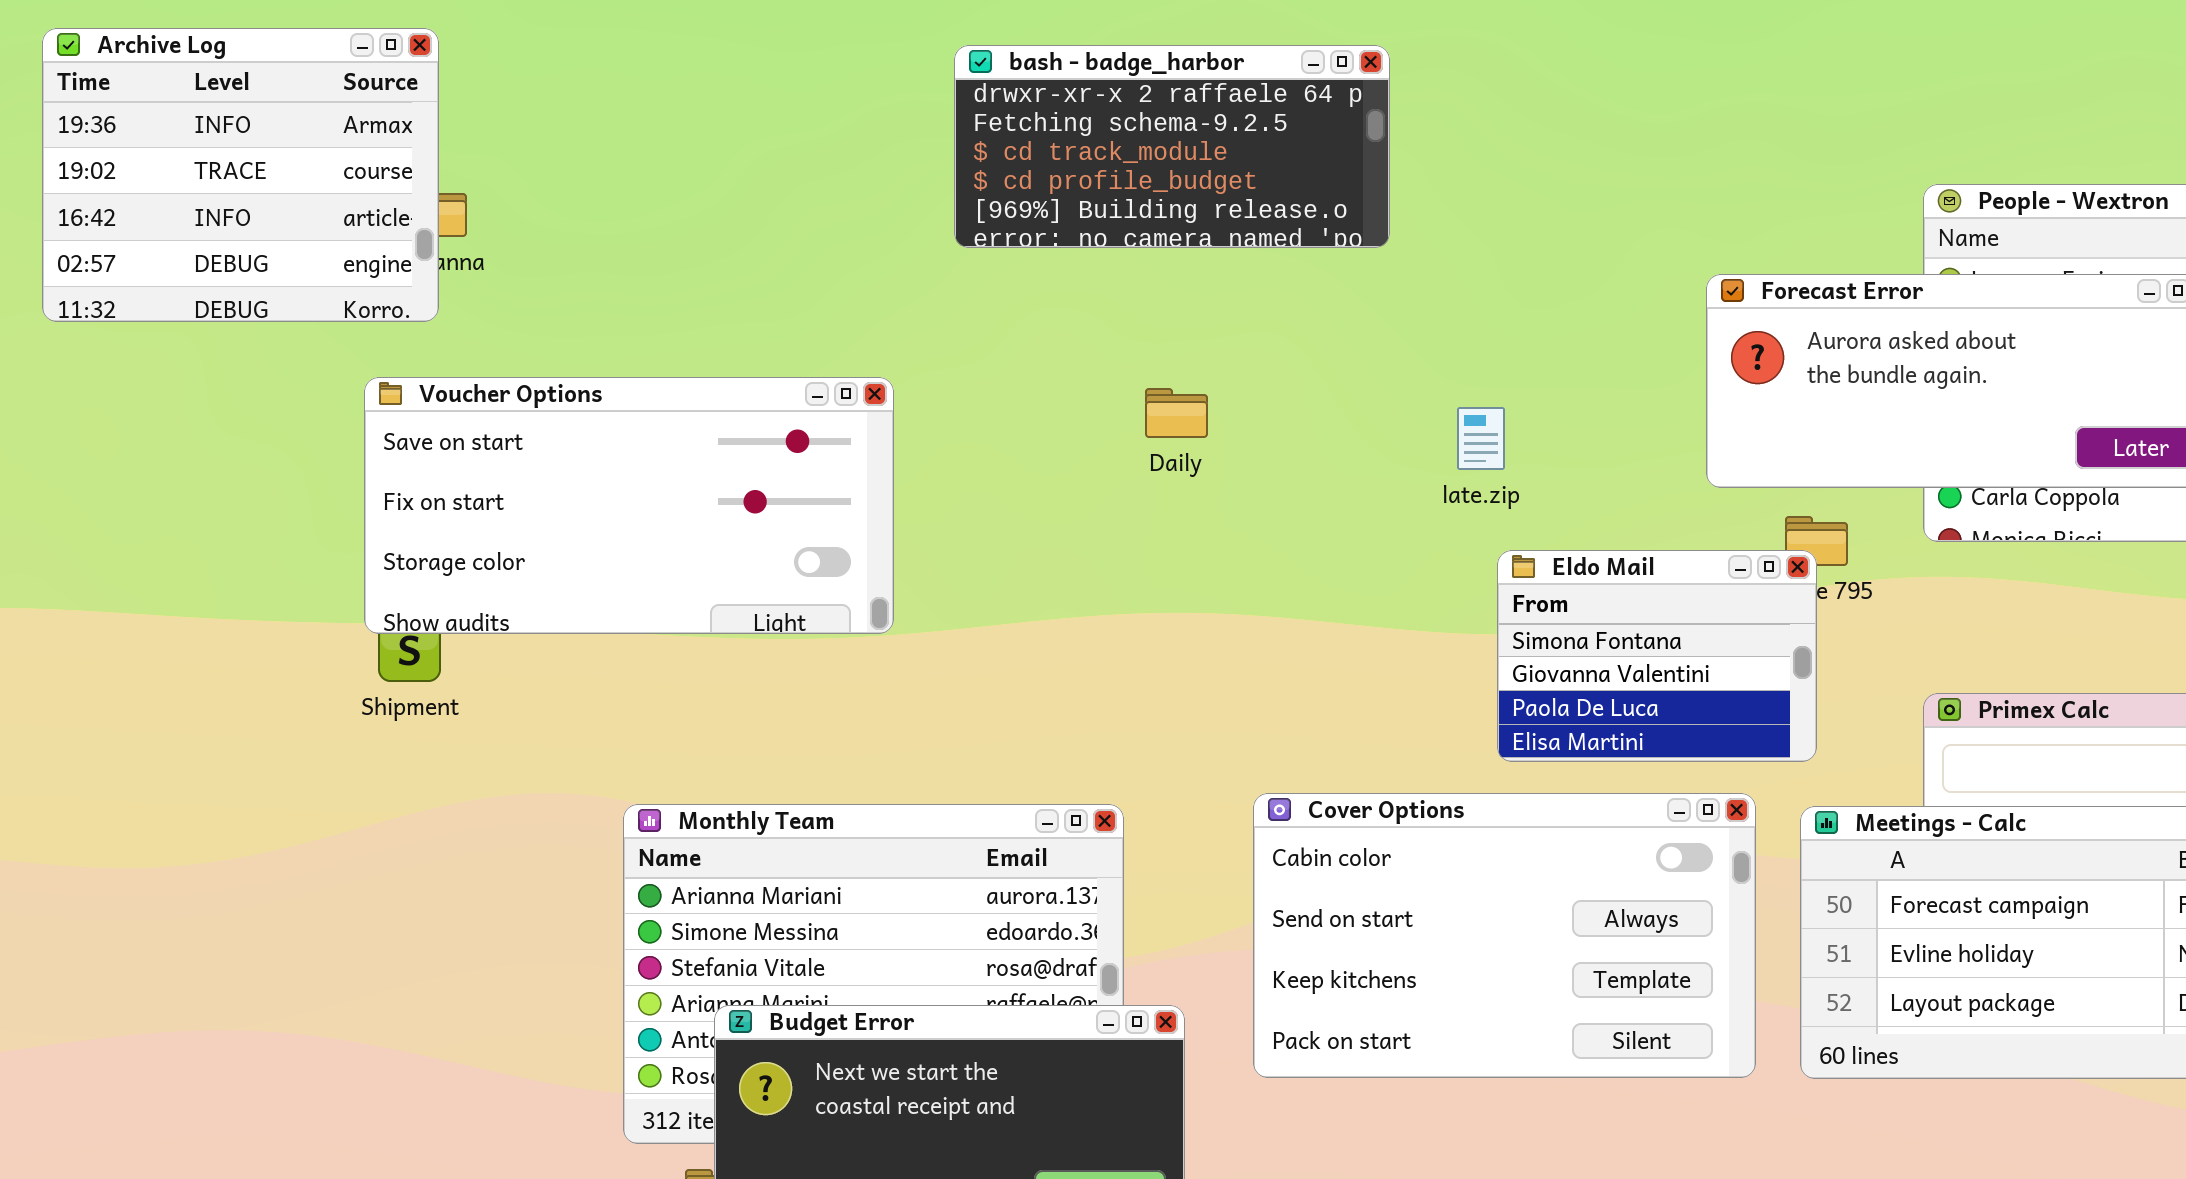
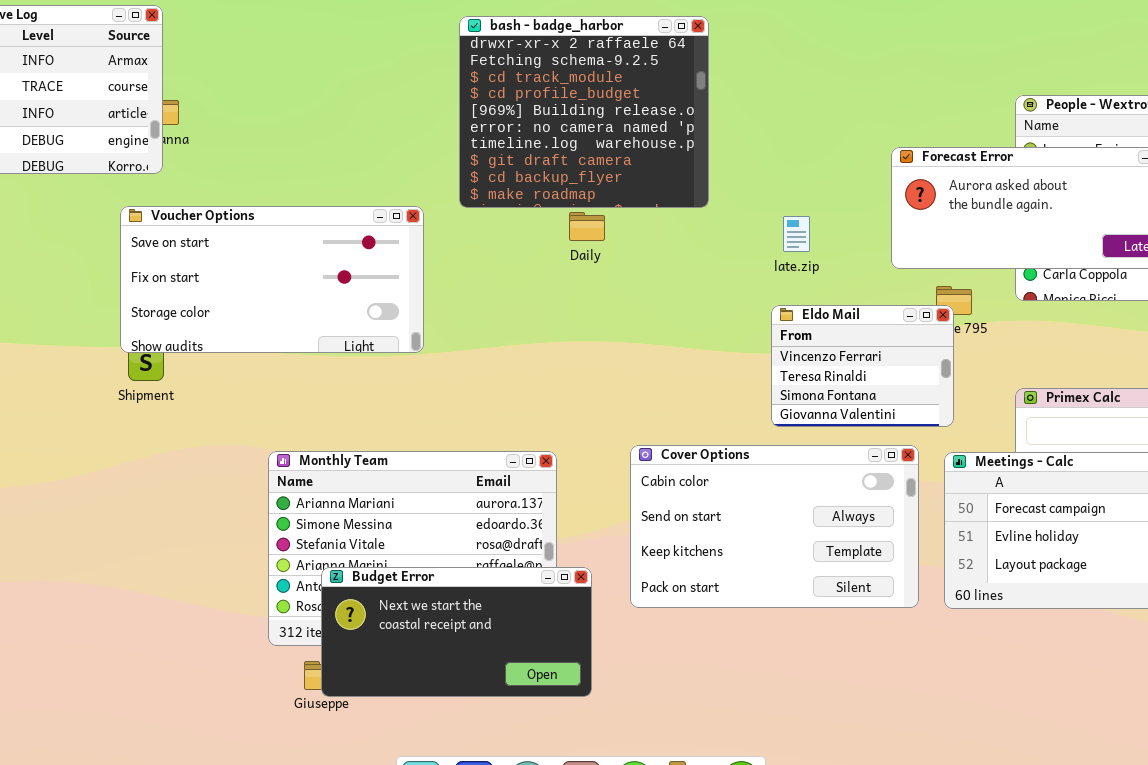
bash - badge_harbor: [954,45,1390,248] -> [459,16,709,208], resized
late.zip: [1457,407,1505,470] -> [783,216,810,252], moved
Eldo Mail: [1497,550,1817,762] -> [771,305,954,427], scrolled up 2 rows

